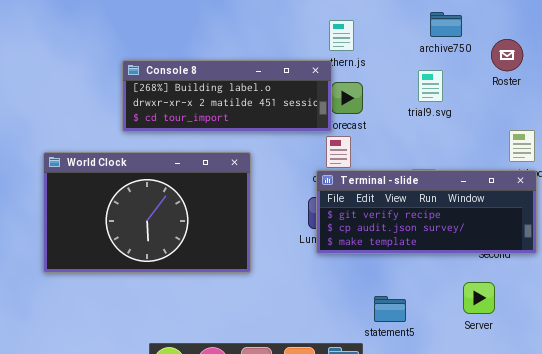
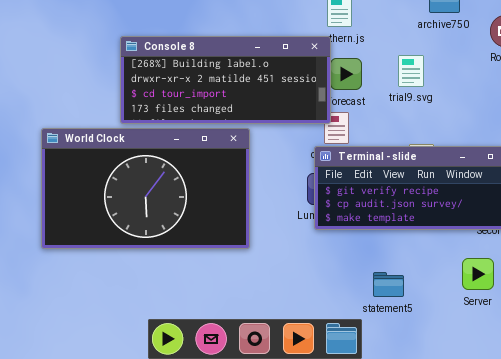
Console 8: [122,60,332,132] -> [120,36,331,124], resized
trial9.svg: [418,70,443,102] -> [398,55,424,87], moved

